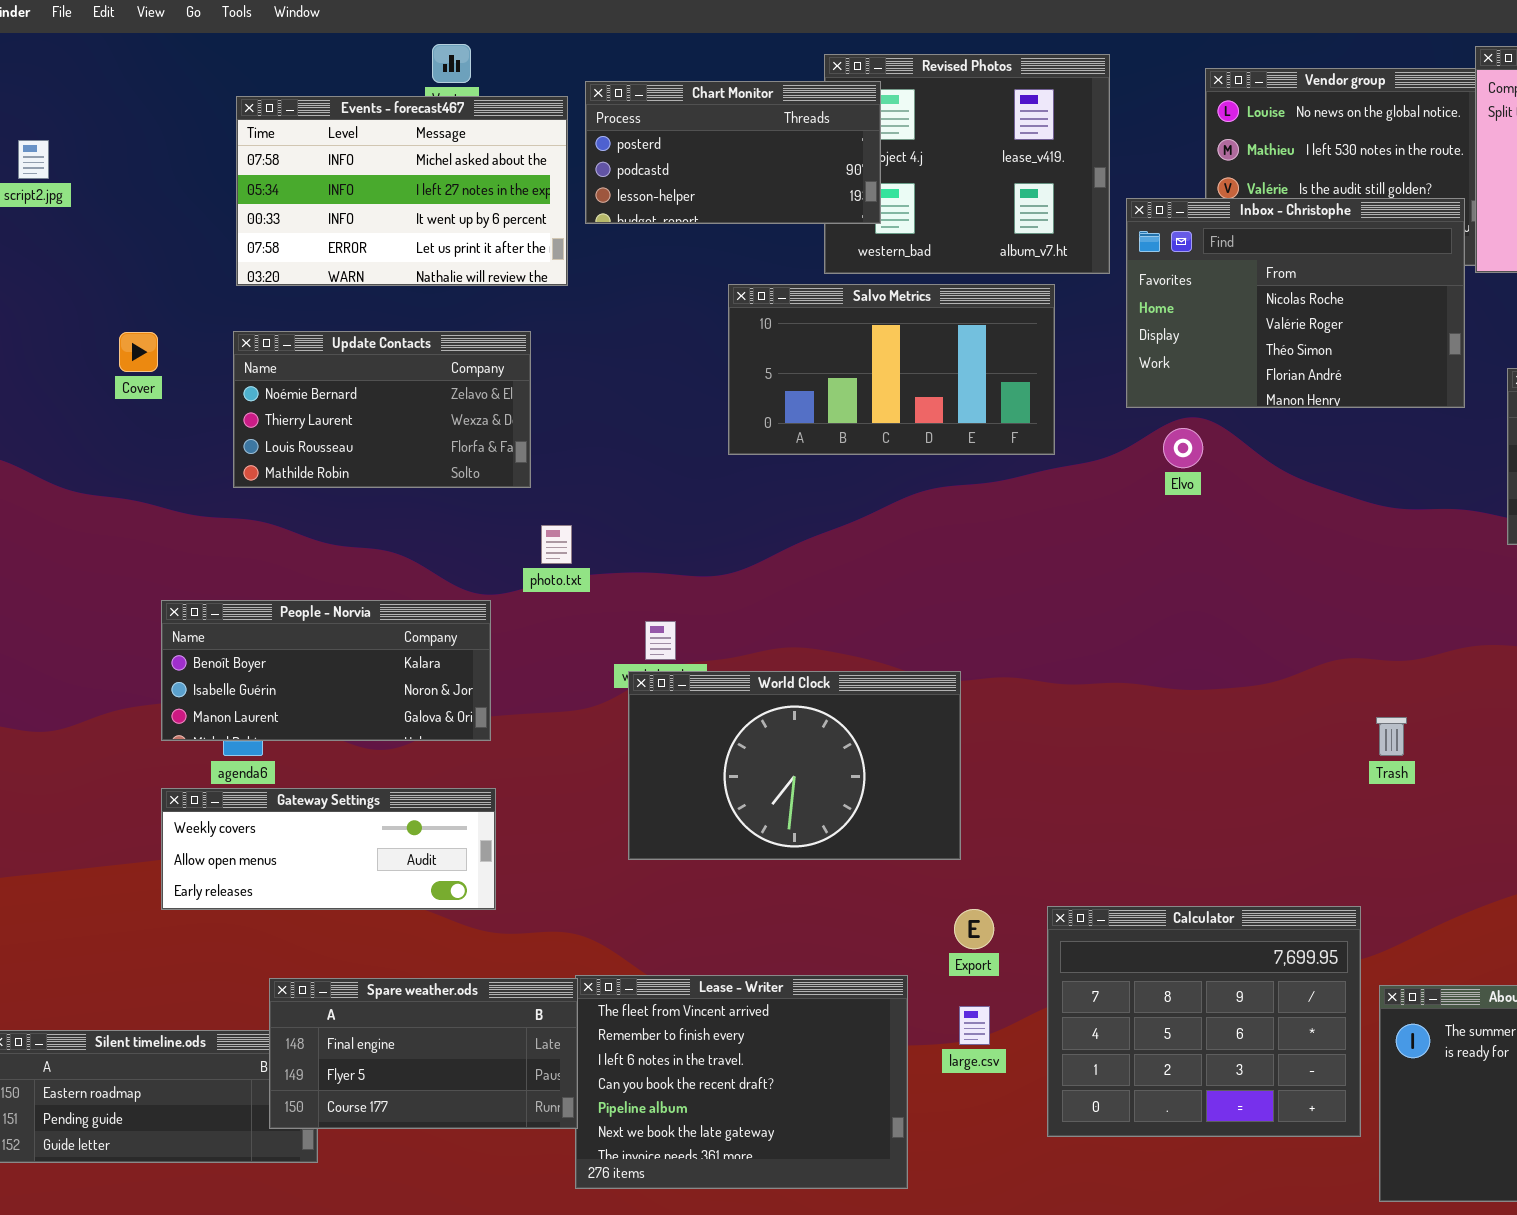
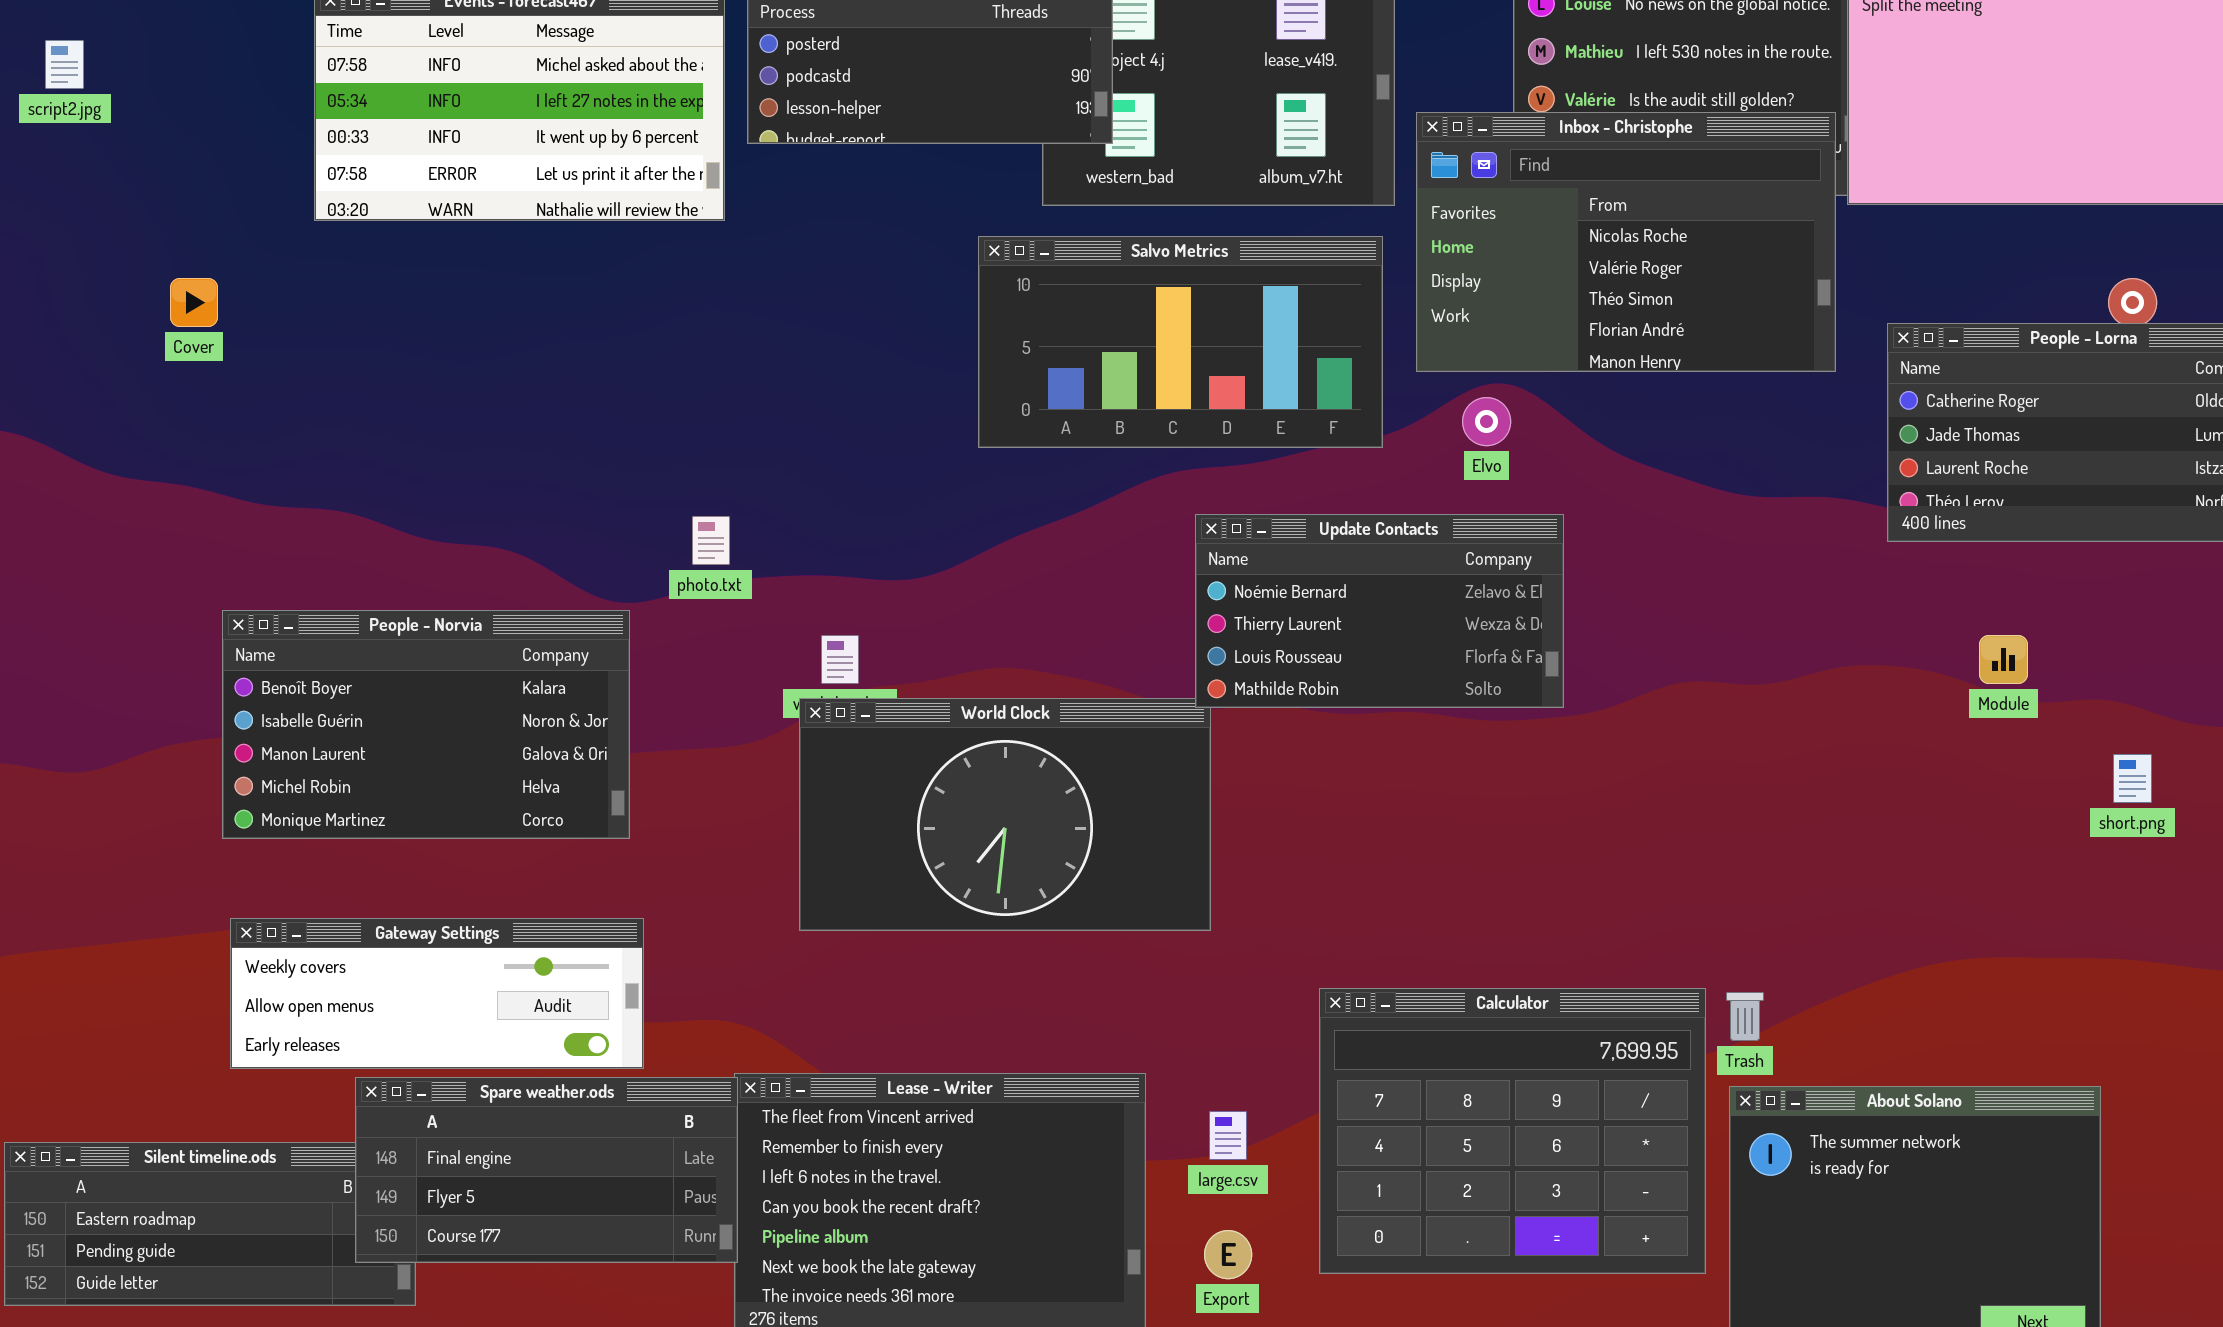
Salvo Metrics: [728,284,1055,455] -> [978,236,1383,448], moved
Update Contacts: [233,331,531,488] -> [1195,514,1564,708], moved
People - Norvia: [161,600,491,741] -> [222,610,630,839], resized
Trash: [1376,717,1407,756] -> [1726,992,1764,1041], moved
Gateway Settings: [161,788,496,910] -> [230,918,644,1069], moved
Export: [954,909,994,949] -> [1204,1230,1252,1279], moved

